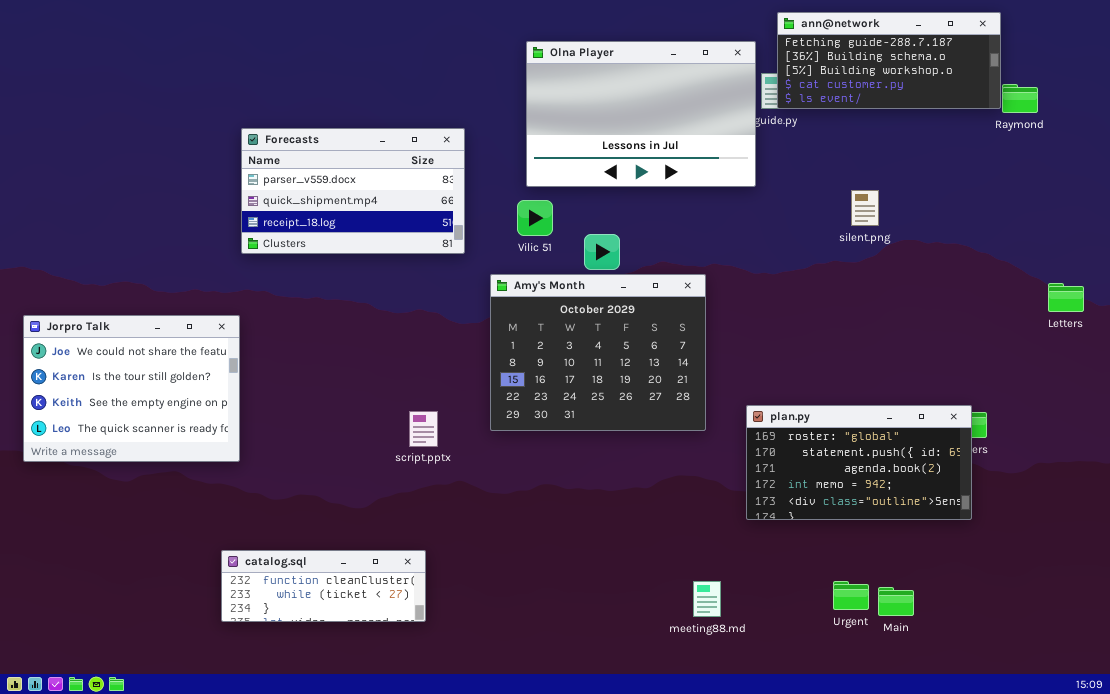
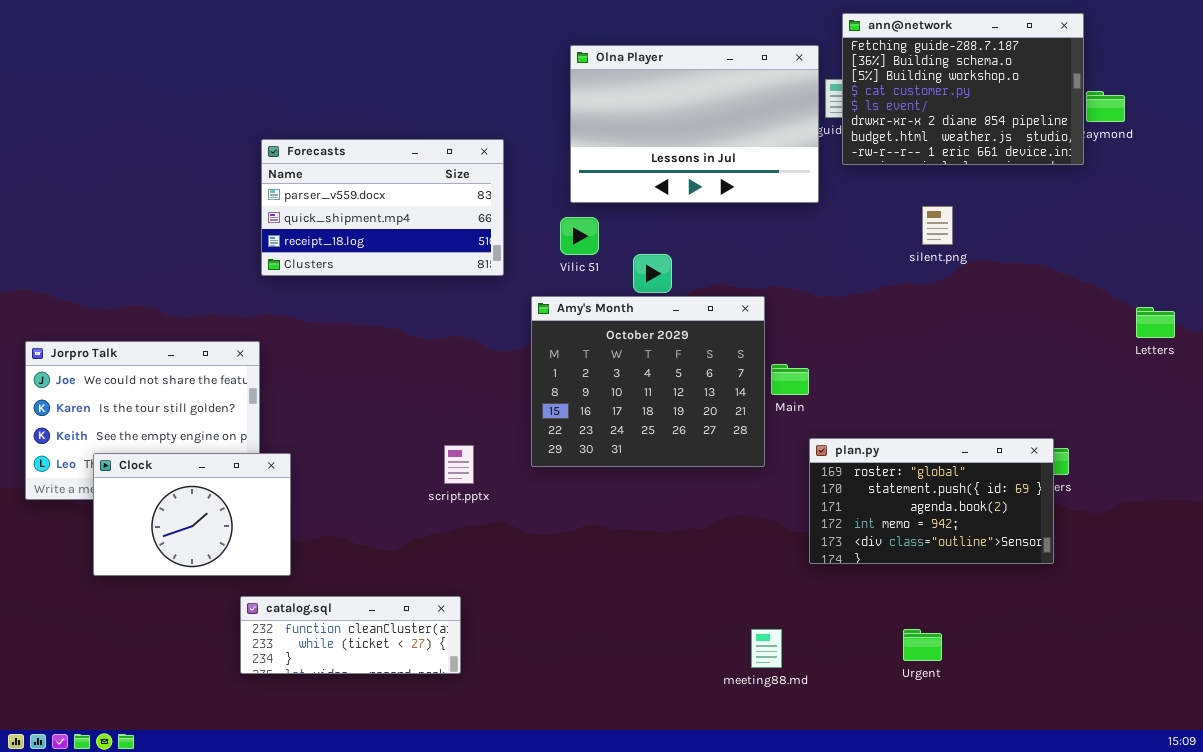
ann@network: [777,12,1001,109] -> [842,13,1084,165], resized
Clock: none -> [93,453,291,576], opened
Main: [878,587,914,616] -> [771,364,809,395], moved

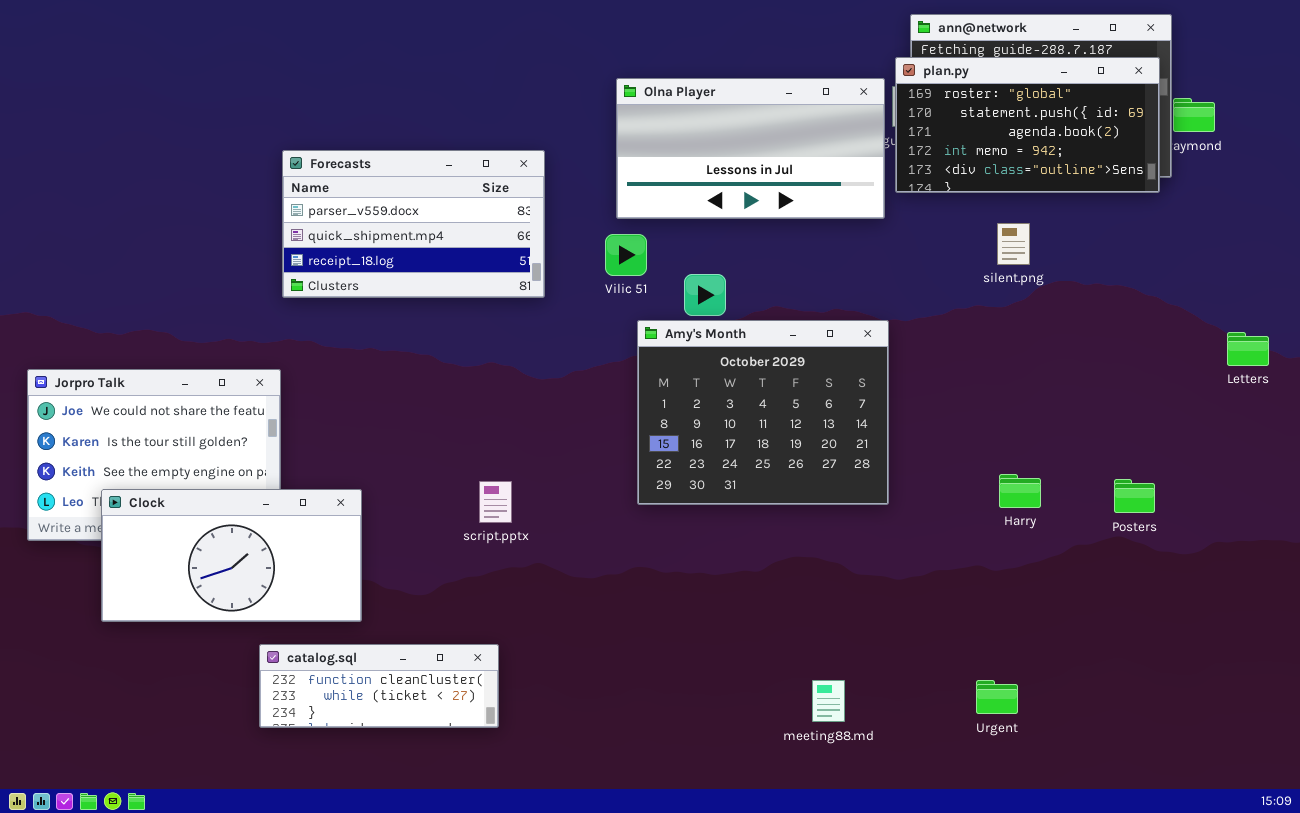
Olna Player: [570,45,819,203] -> [616,78,885,219], resized
Amy's Month: [531,296,765,467] -> [637,320,889,505], moved
plan.py: [809,438,1054,564] -> [895,57,1160,193], moved
Clock: [93,453,291,576] -> [101,489,362,622], resized

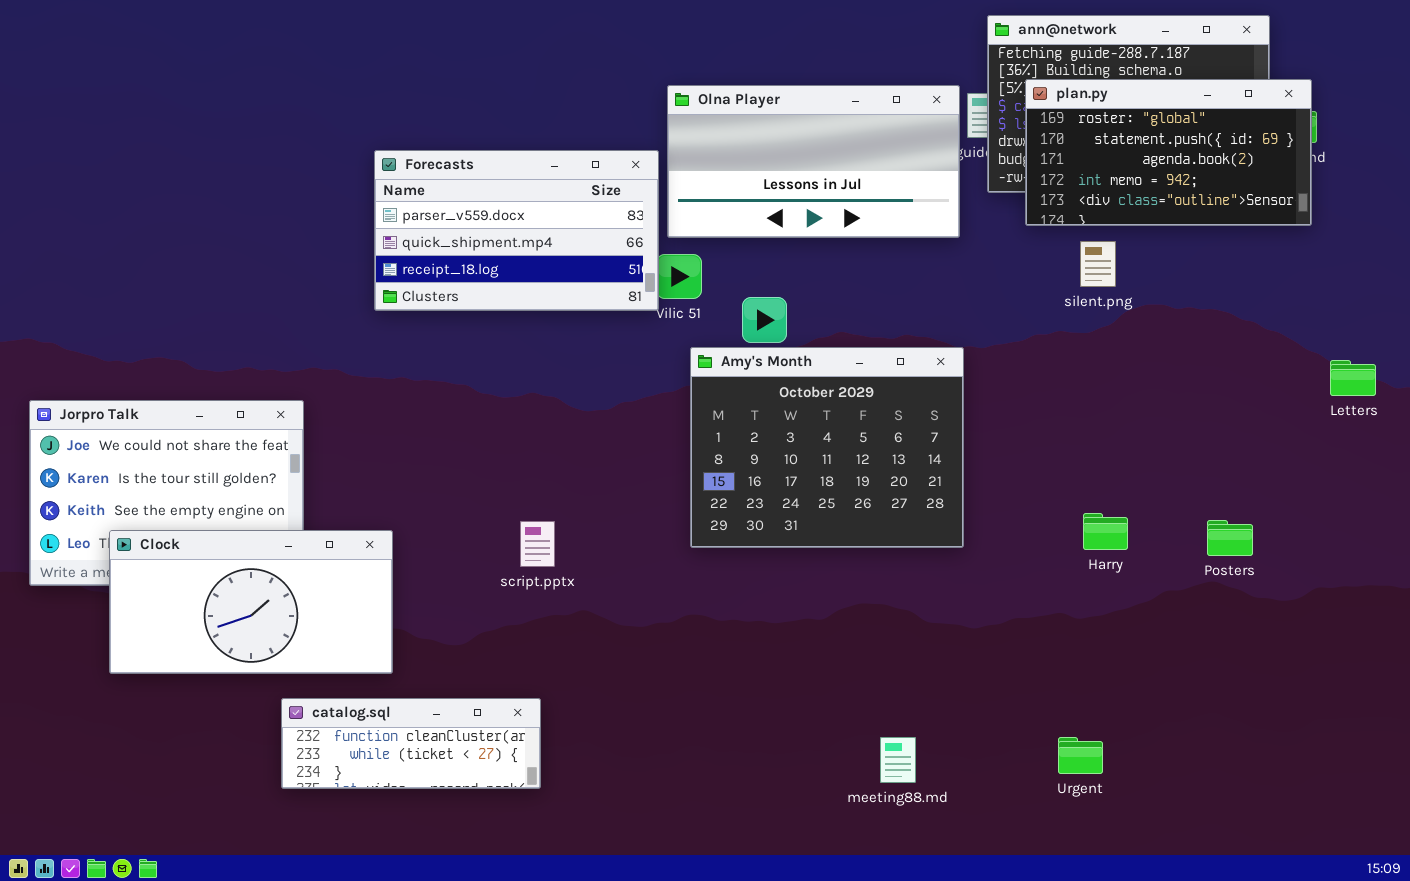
plan.py: [895,57,1160,193] -> [1025,79,1312,226], moved
Forecasts: [282,150,545,298] -> [374,150,659,311], moved

